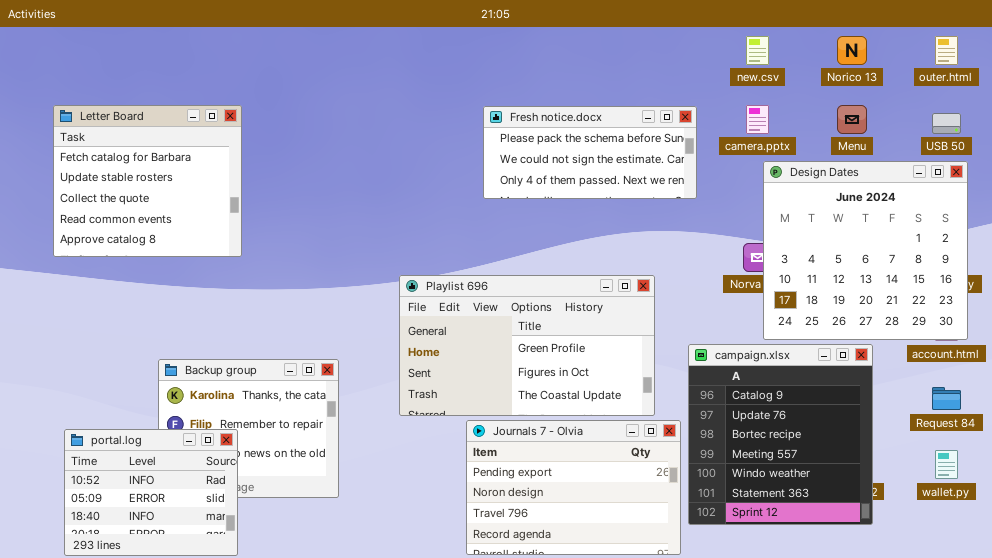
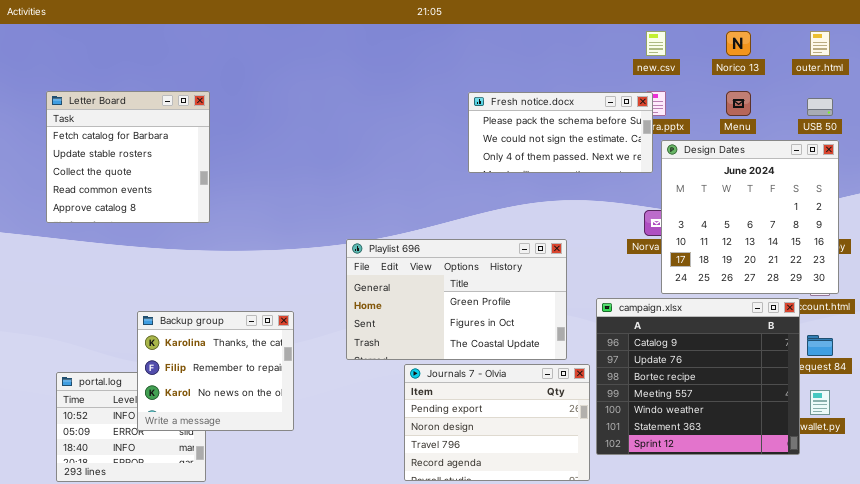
Fresh notice.docx: [483,106,697,199] -> [468,92,653,173], moved
campaign.xlsx: [688,344,873,525] -> [596,298,800,455], resized
Backup group: [158,359,339,498] -> [137,311,294,431], raised

